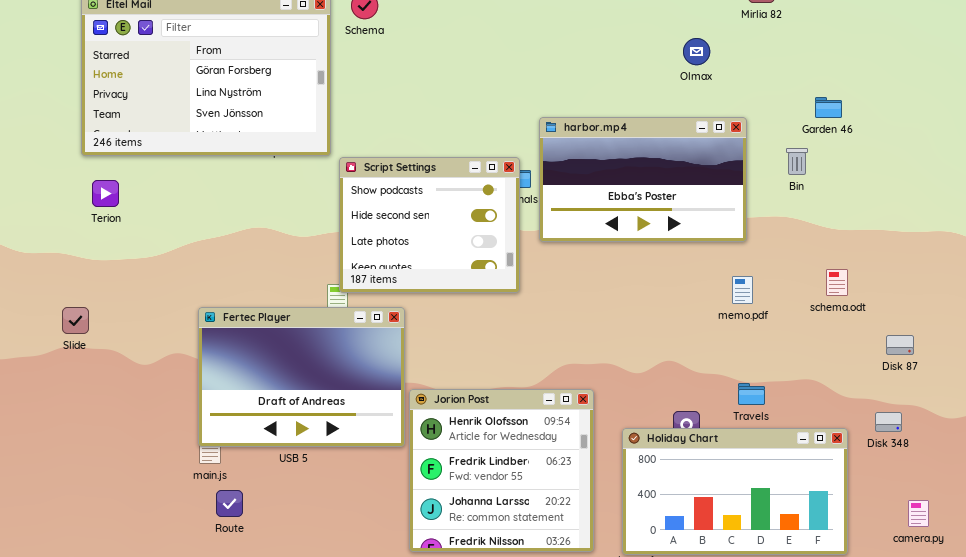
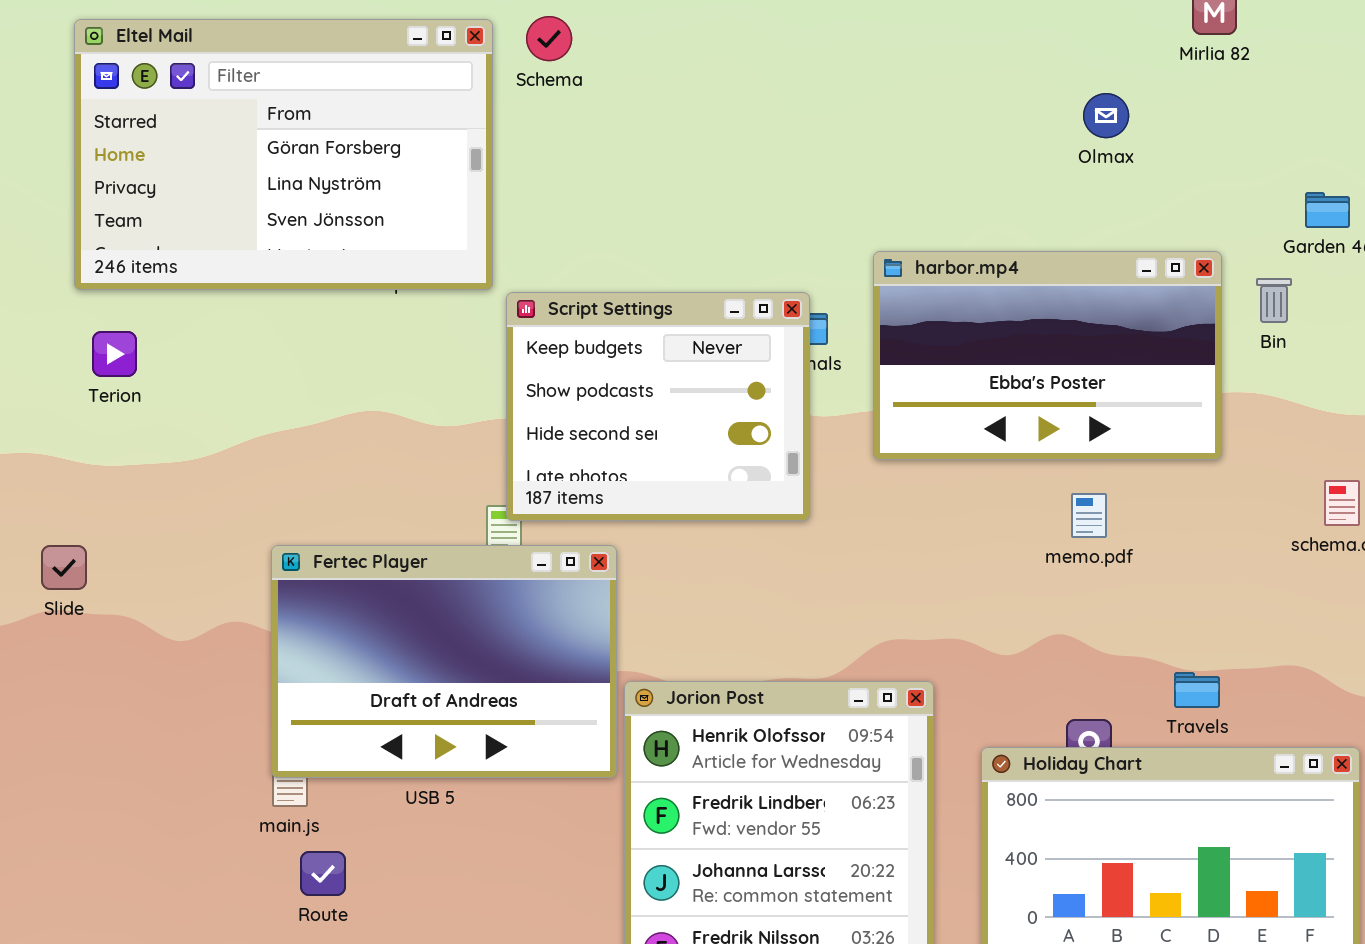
harbor.mp4: [539,117,747,242] -> [873,251,1222,460], moved
Script Settings: [339,157,520,293] -> [506,292,810,521], scrolled up 1 row
memo.pdf: [732,276,753,304] -> [1071,493,1107,538], moved

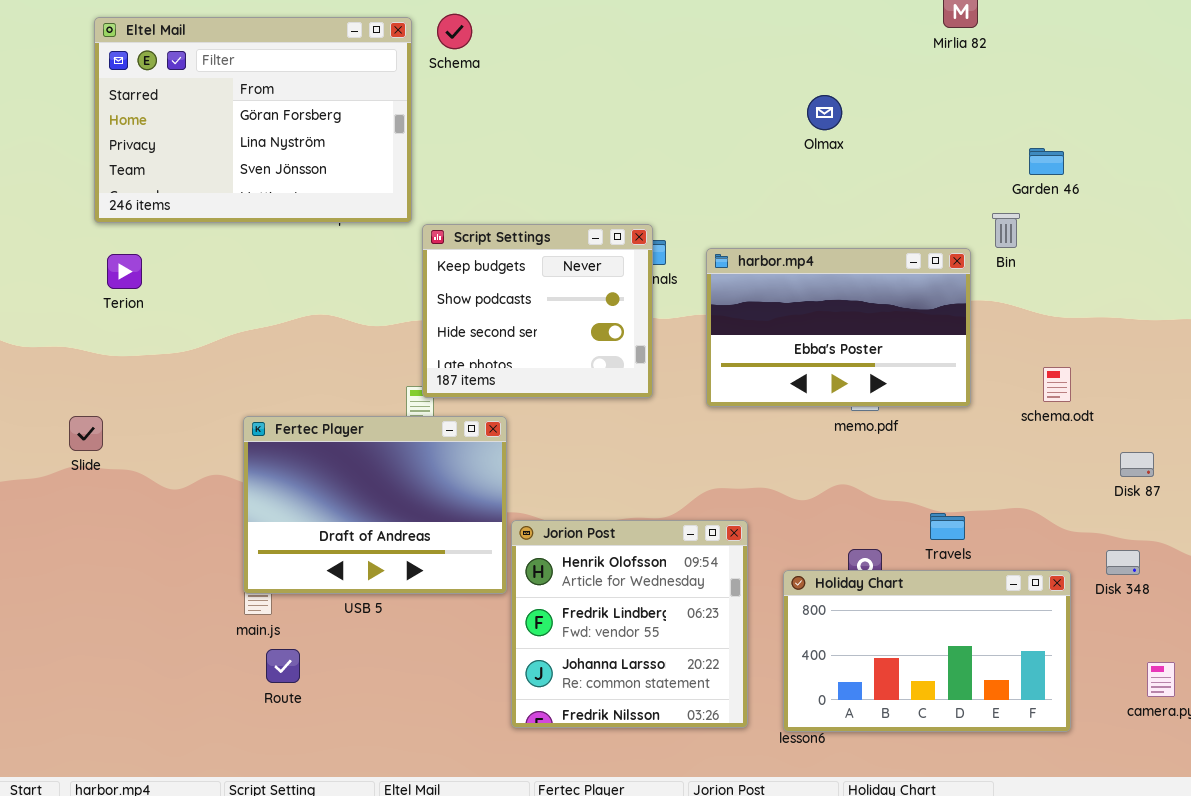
Olmax: [1083,93,1129,138] -> [807,95,842,130], moved
harbor.mp4: [873,251,1222,460] -> [706,248,971,407], moved

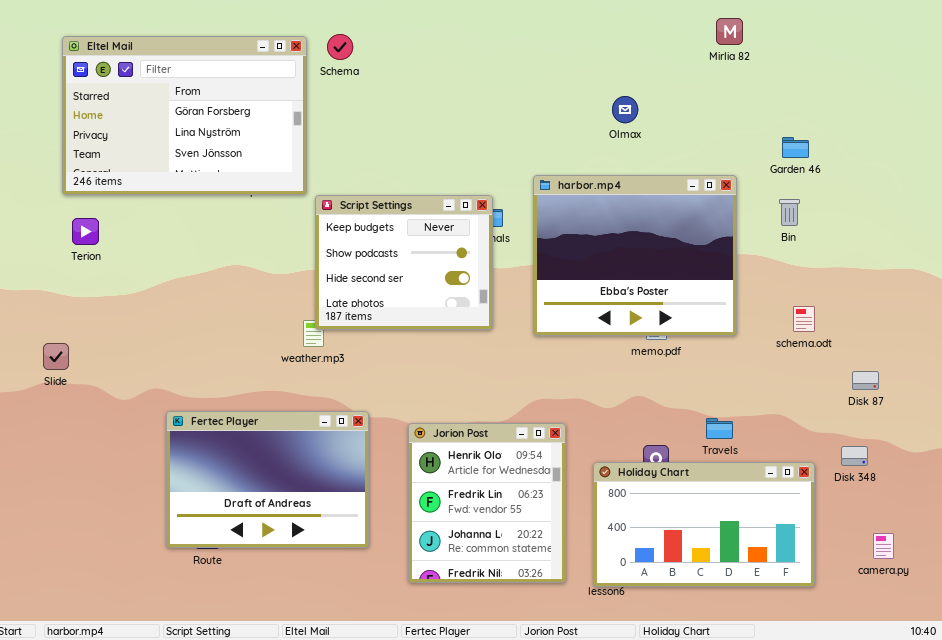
Bin: [992,213,1020,248] -> [779,199,800,226], moved
harbor.mp4: [706,248,971,407] -> [533,175,737,336], resized
Fertec Player: [243,416,507,594] -> [166,411,369,548], moved
Jorion Post: [511,520,748,728] -> [408,423,566,583], resized

